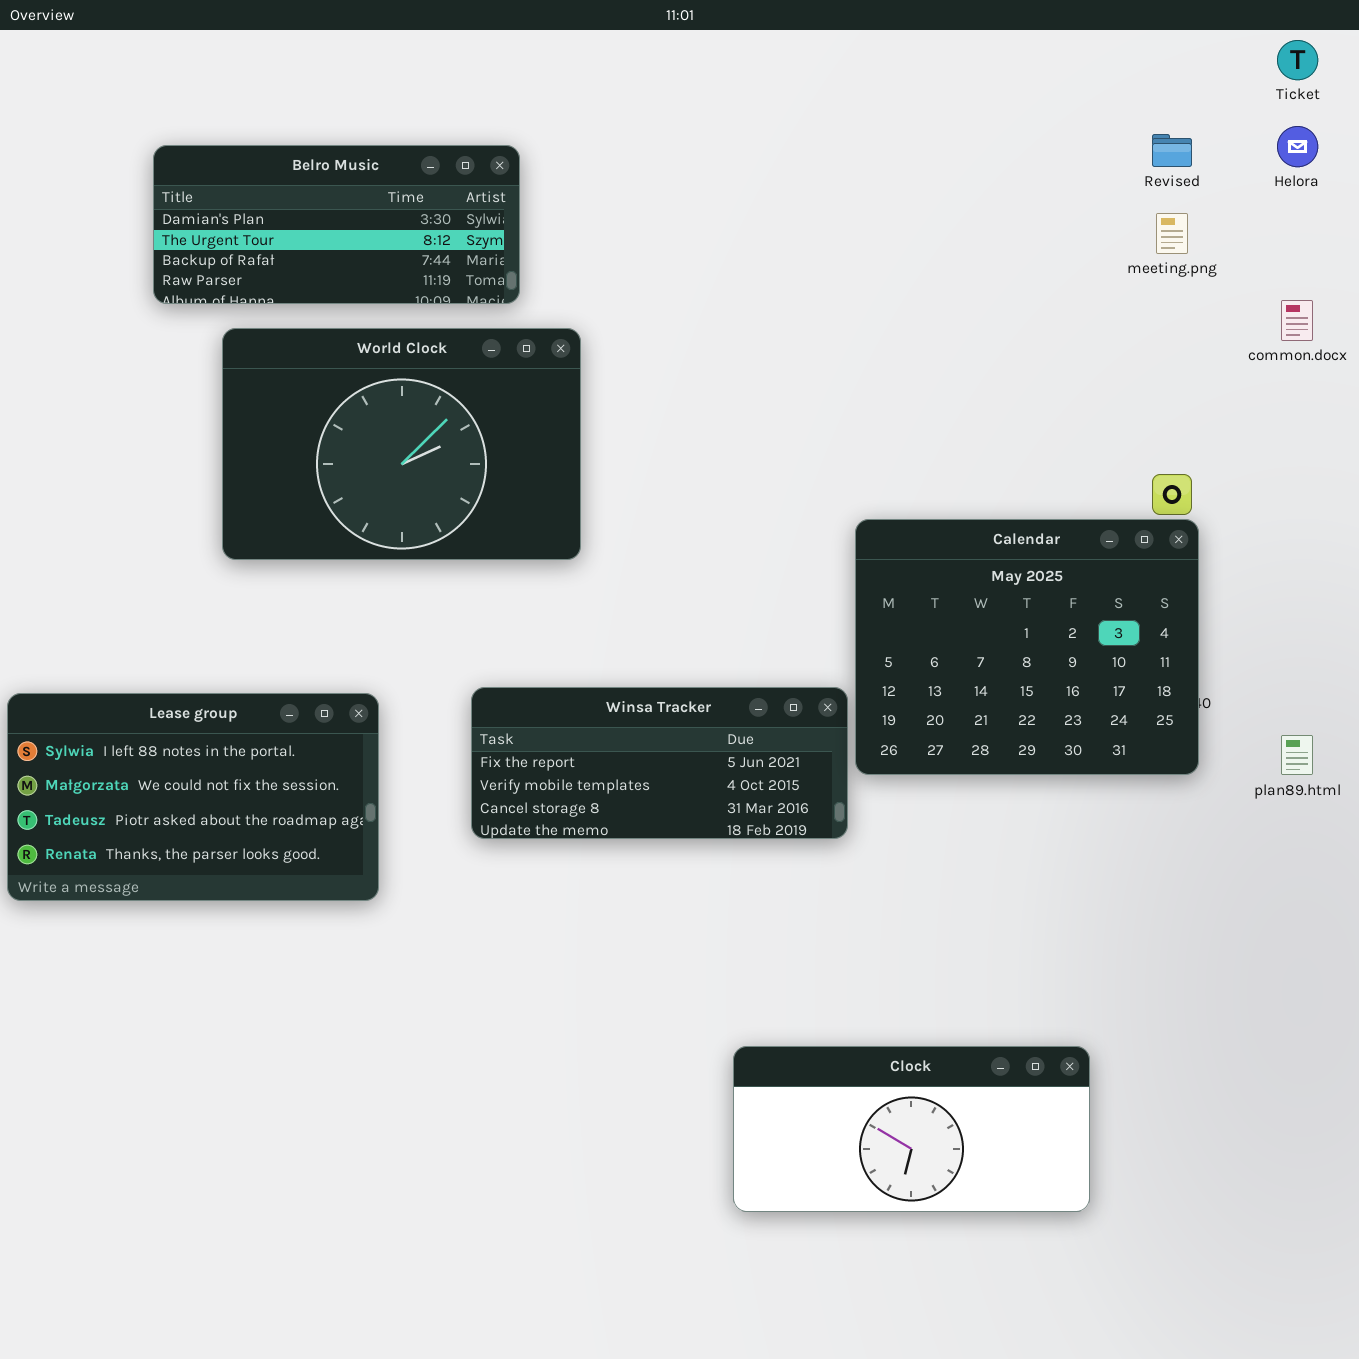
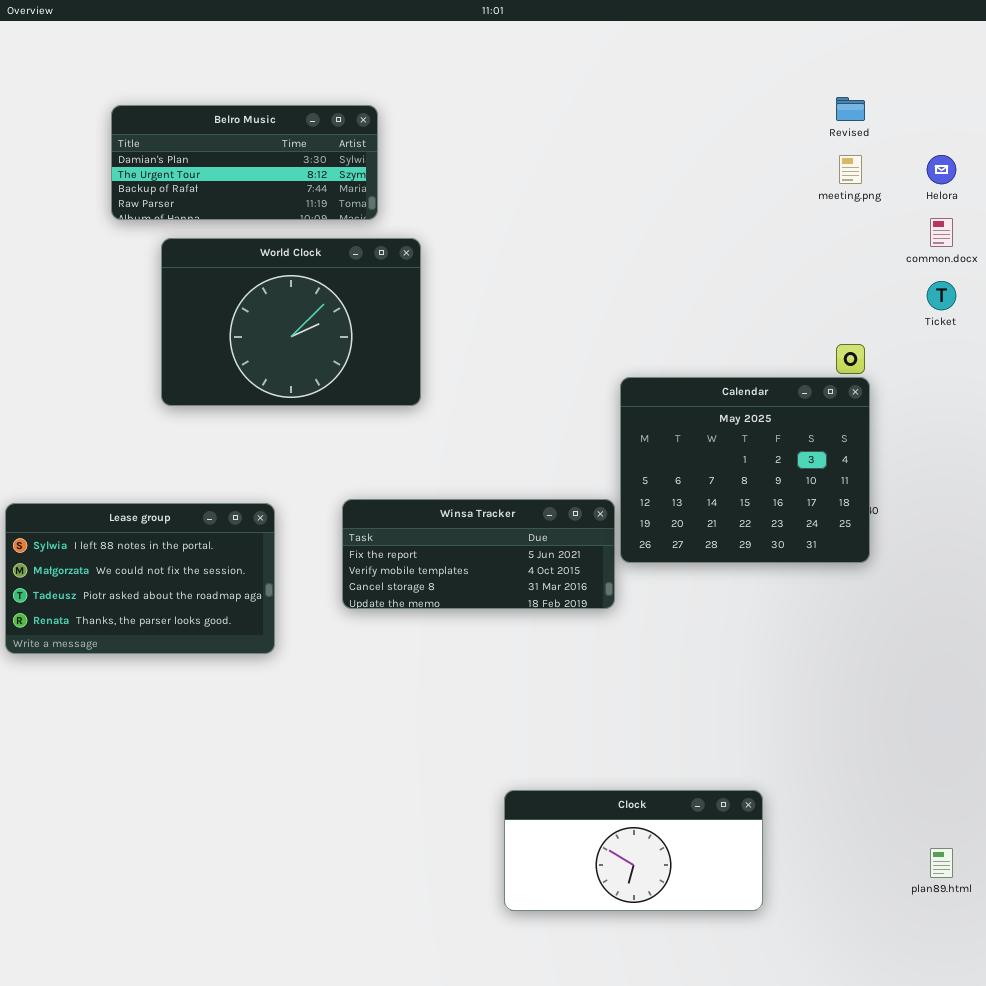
Ticket: [1277,40,1318,80] -> [927,281,956,310], moved
Helora: [1277,126,1318,167] -> [927,155,956,184], moved
plan89.html: [1281,735,1313,775] -> [930,848,953,878], moved
Clock: [733,1046,1090,1212] -> [504,790,763,911], moved

